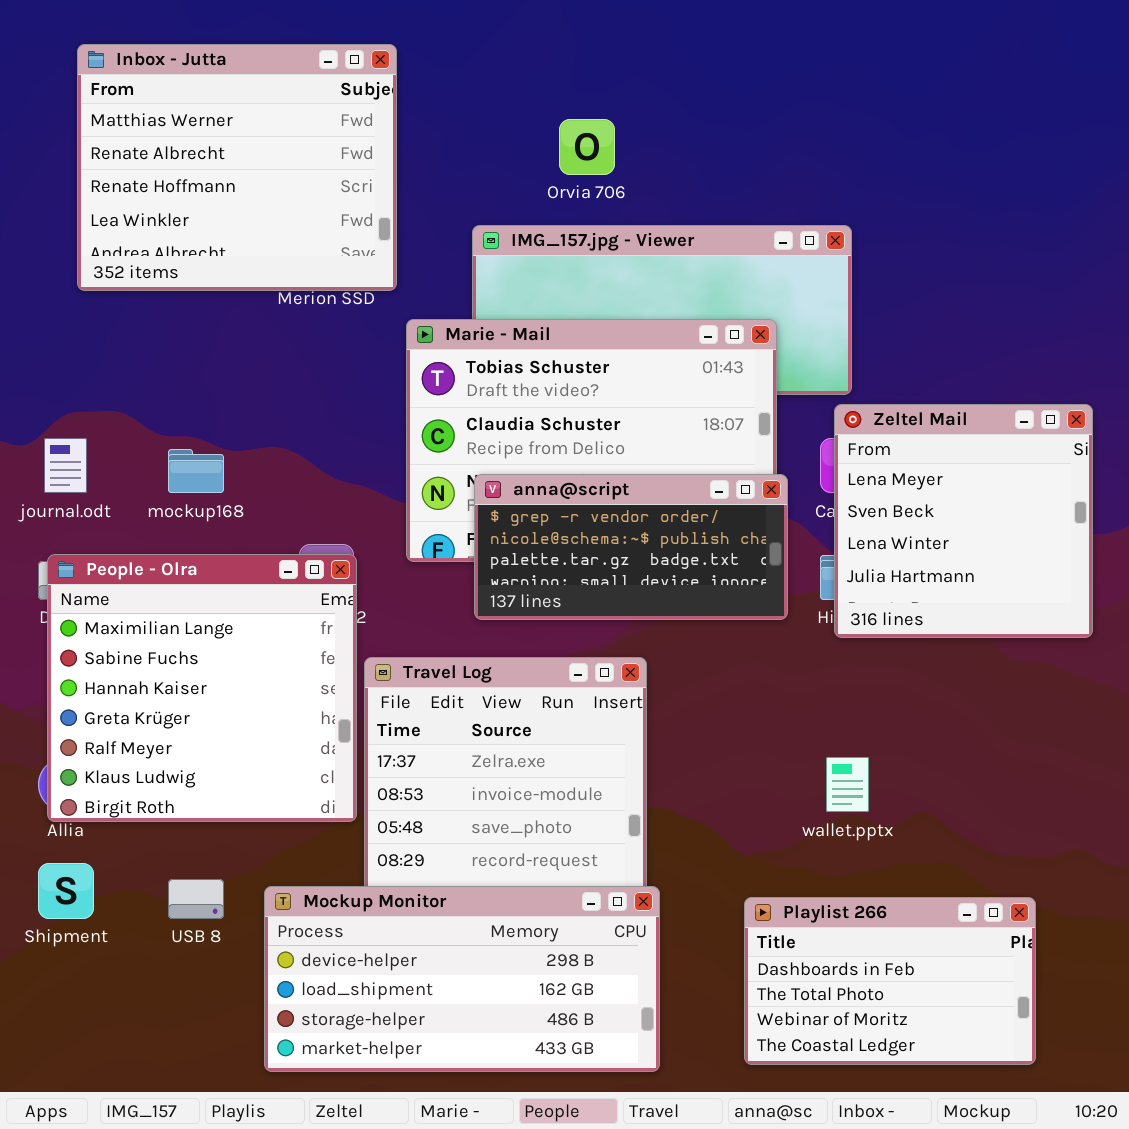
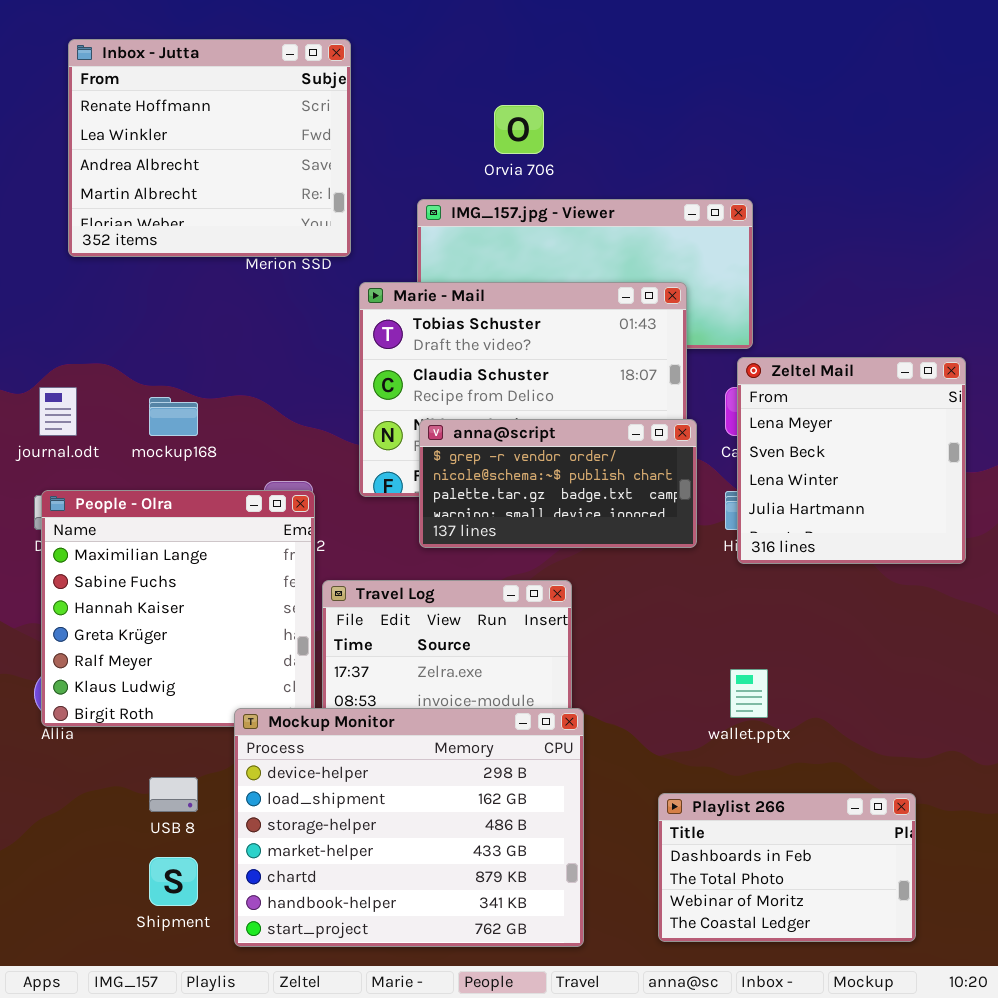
Inbox - Jutta: [77,44,397,291] -> [68,39,351,257], scrolled down 2 rows
Shipment: [38,863,94,919] -> [149,857,198,906], moved
Mockup Monitor: [264,886,660,1072] -> [234,708,584,947], resized

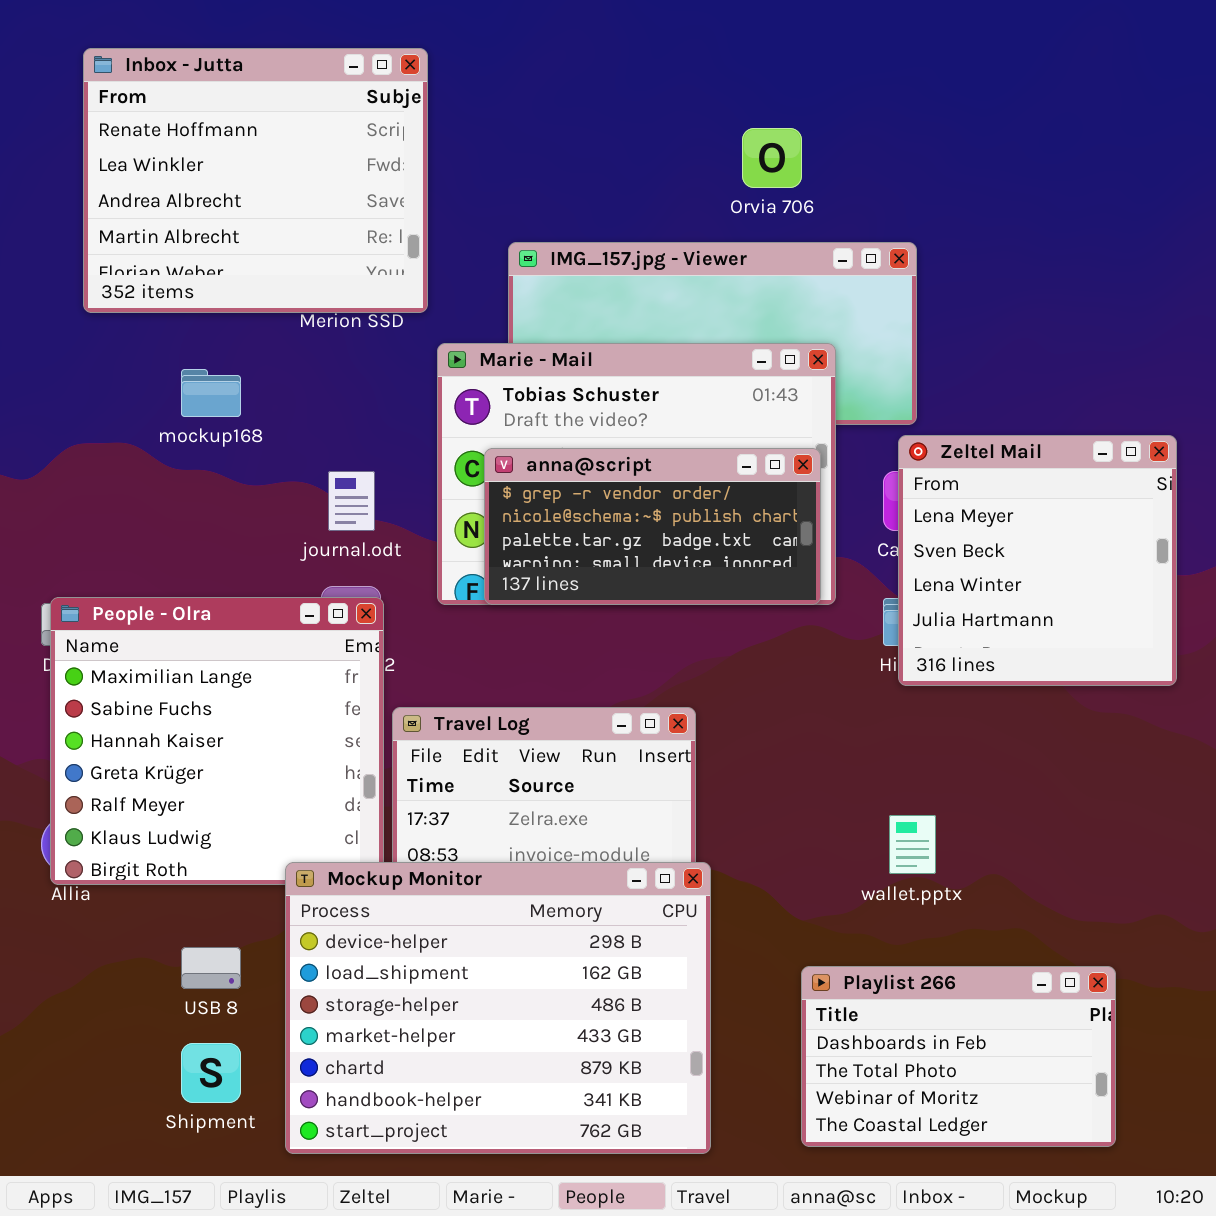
Orvia 706: [494,105,544,154] -> [742,128,802,188], moved
journal.odt: [39,387,77,436] -> [328,471,375,531], moved
mockup168: [149,397,198,436] -> [181,369,241,417], moved
anna@script: [419,419,697,548] -> [484,448,821,605], moved

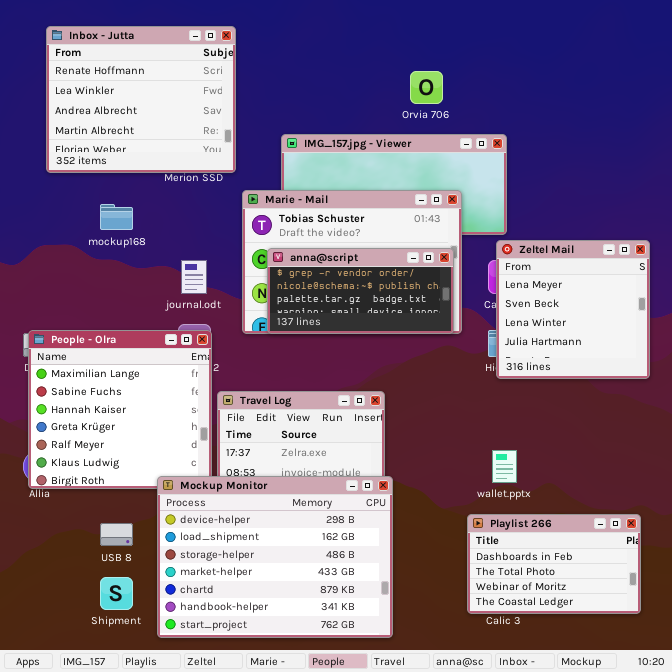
Playlist 266: [801,966,1116,1147] -> [467,514,641,614], moved

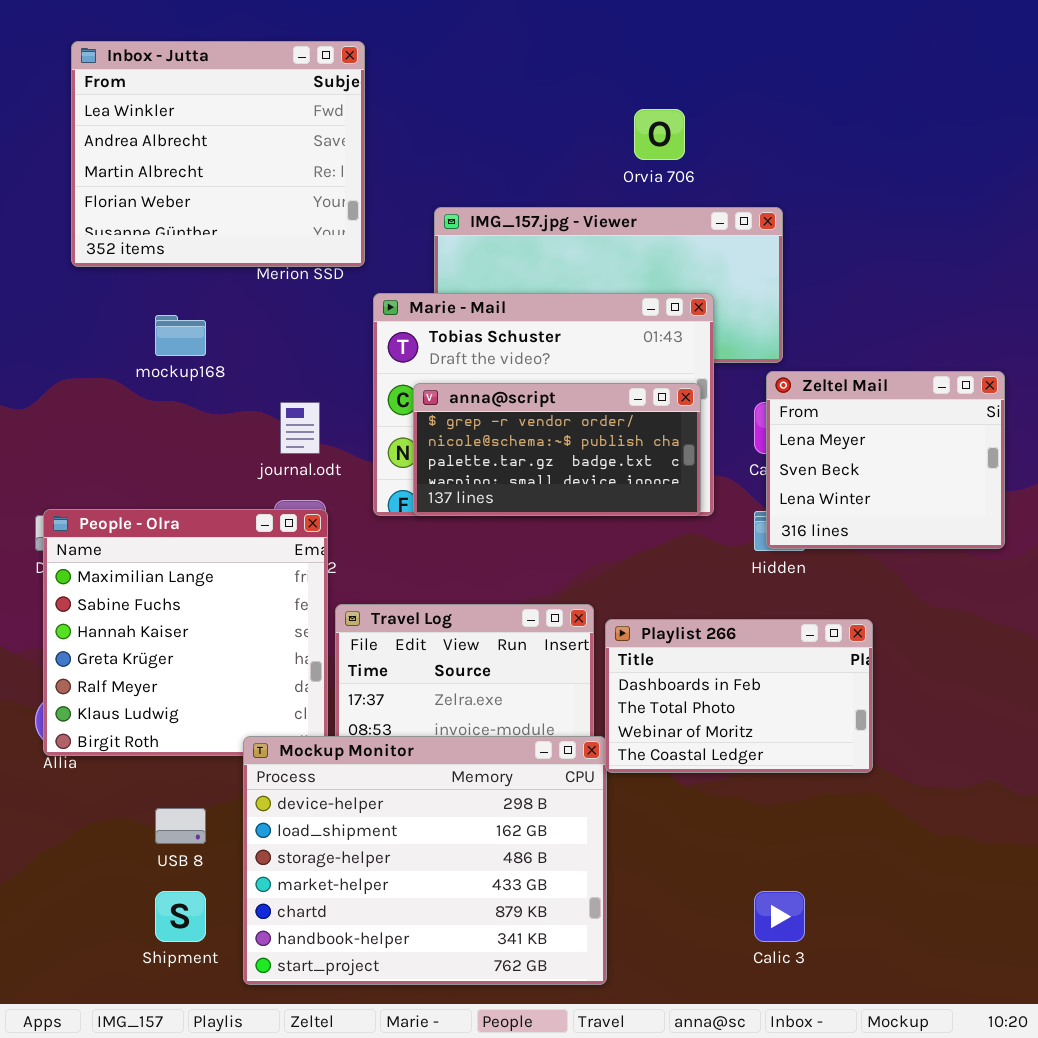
Inbox - Jutta: [46,26,236,173] -> [71,41,365,267], scrolled down 1 row
Zeltel Mail: [496,240,650,379] -> [766,371,1005,549], resized
Playlist 266: [467,514,641,614] -> [605,619,873,773], moved

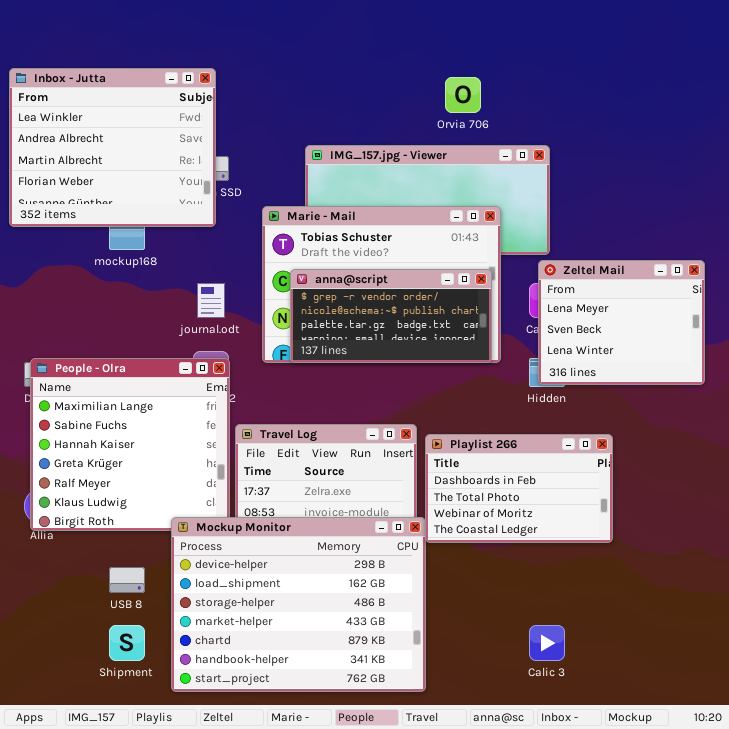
Inbox - Jutta: [71,41,365,267] -> [9,68,216,227], moved

